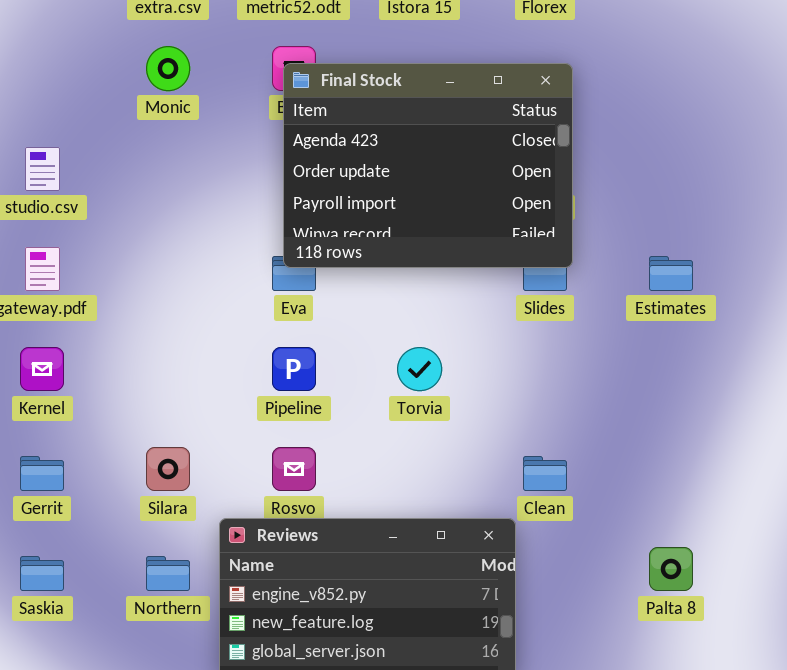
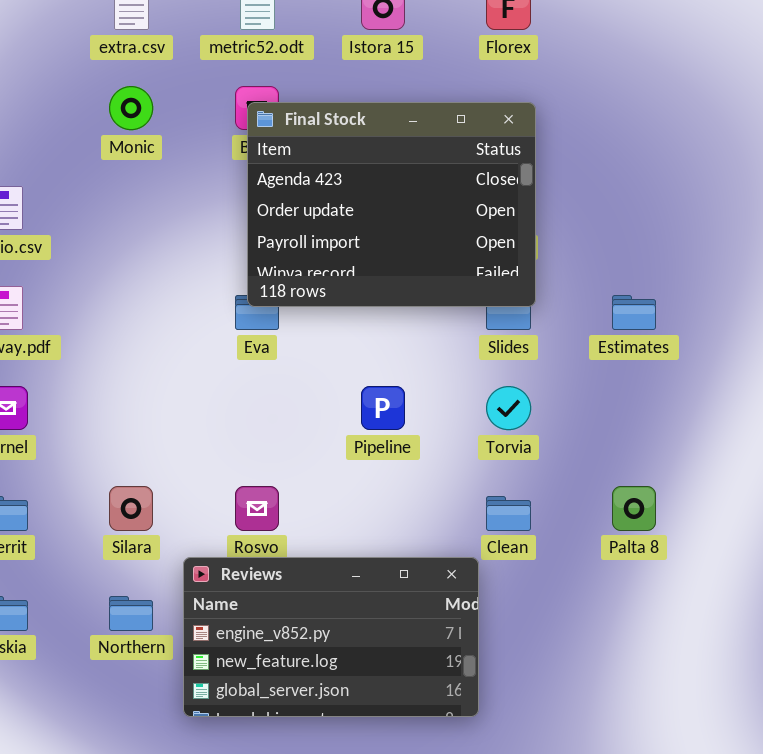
Pipeline: [272,347,316,391] -> [361,386,405,430], moved
Torvia: [397,347,442,391] -> [486,386,531,430], moved
Palta 8: [649,547,693,591] -> [612,486,656,531], moved

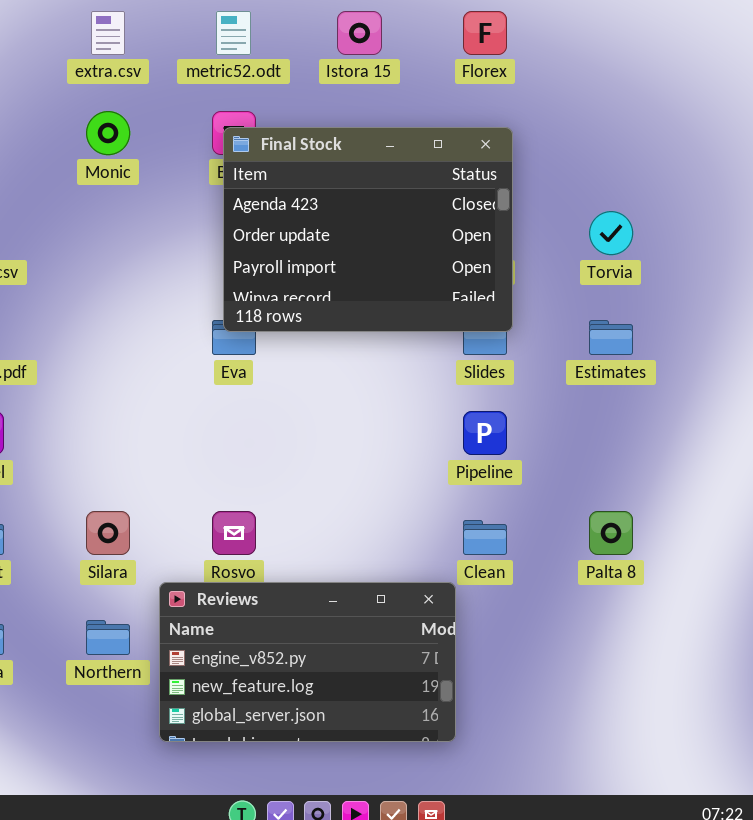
Pipeline: [361,386,405,430] -> [463,411,507,455], moved
Torvia: [486,386,531,430] -> [589,211,633,255], moved

